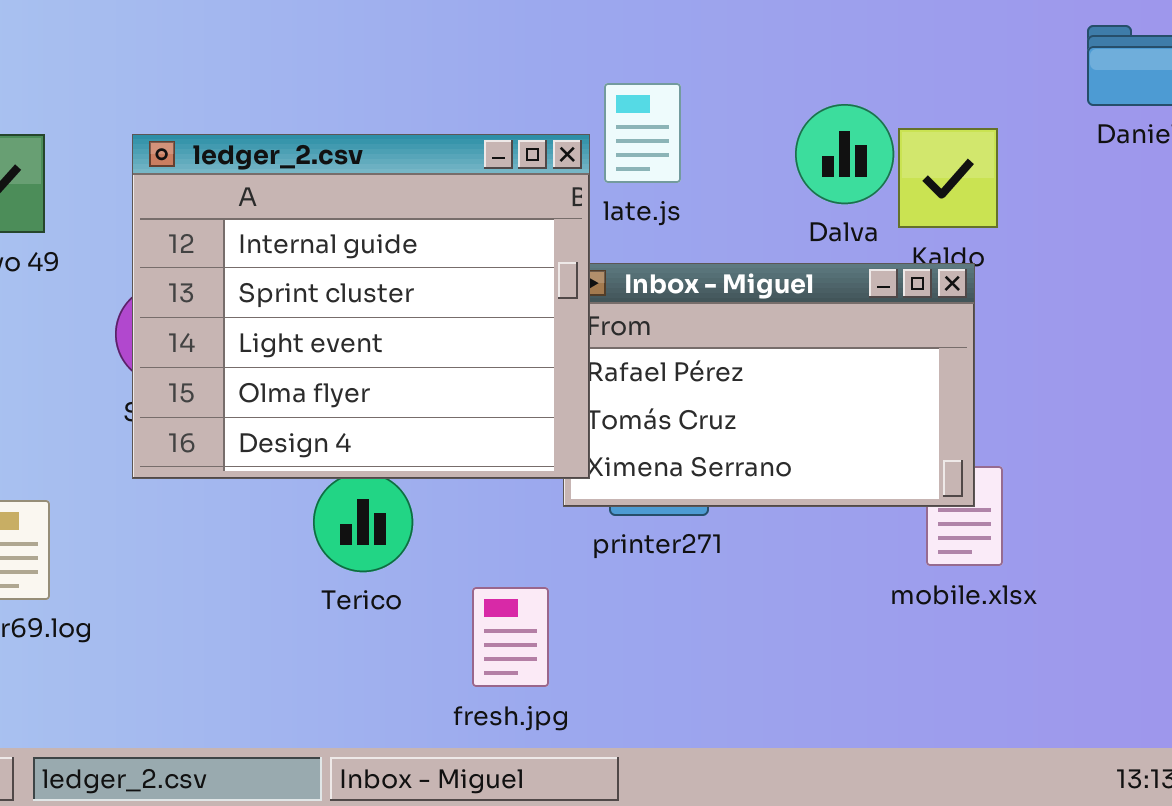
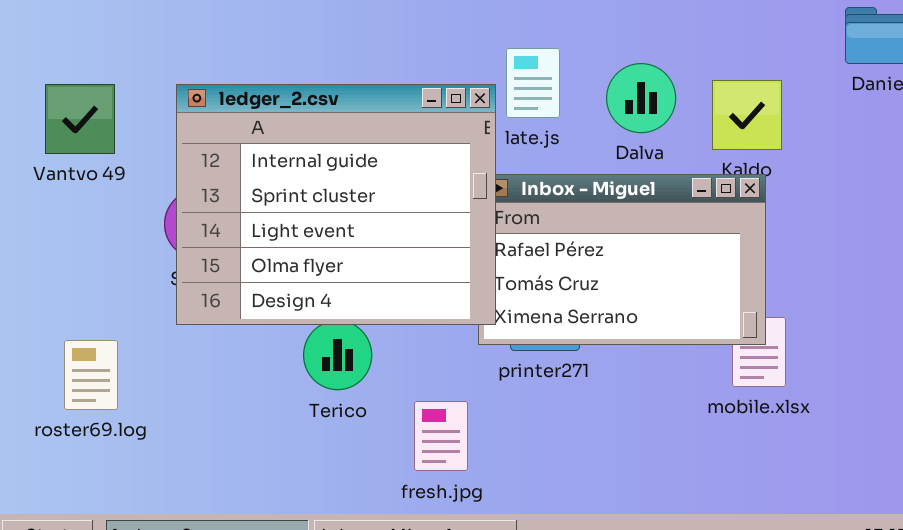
Dalva: [795,104,894,204] -> [606,63,676,133], moved

